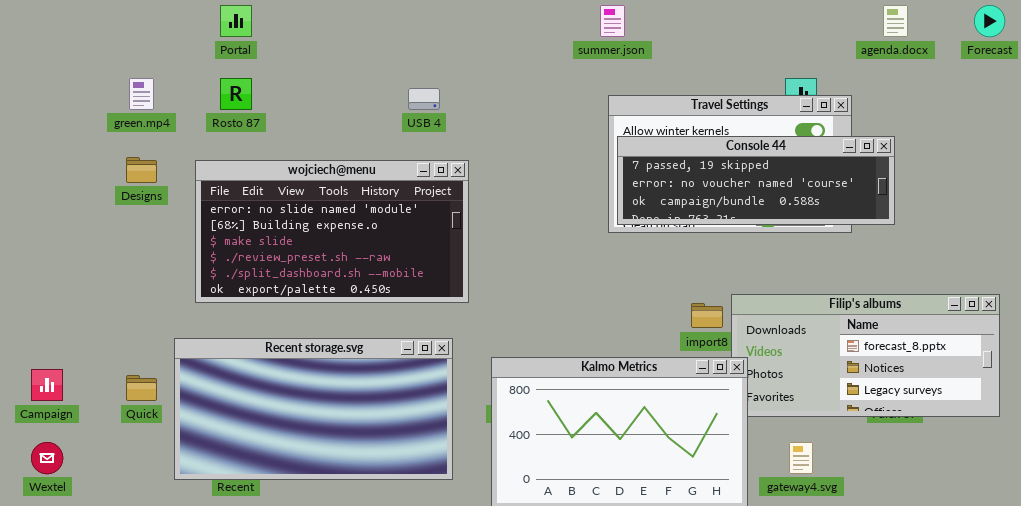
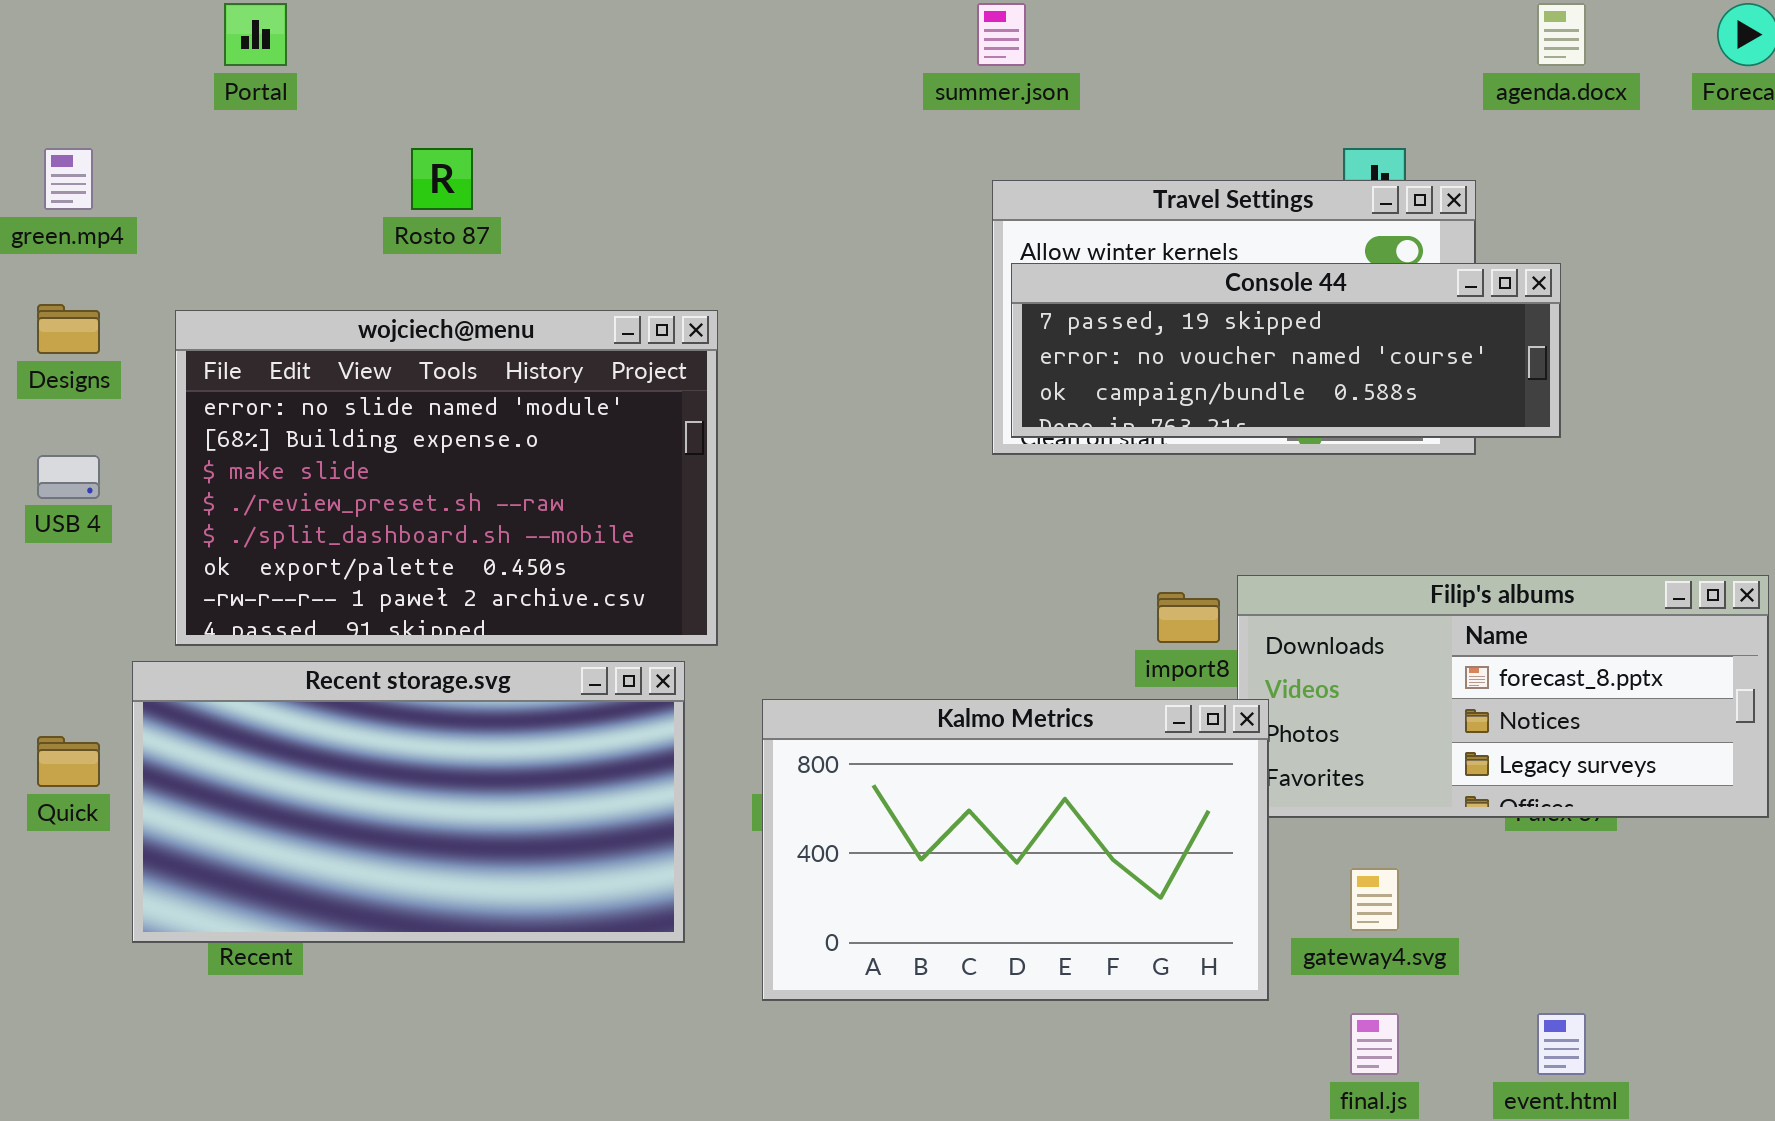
Rosto 87: [220,78,252,110] -> [411,148,473,210], moved
USB 4: [408,88,440,110] -> [37,455,100,499], moved
wojciech@menu: [195,160,469,303] -> [175,310,718,646], resized

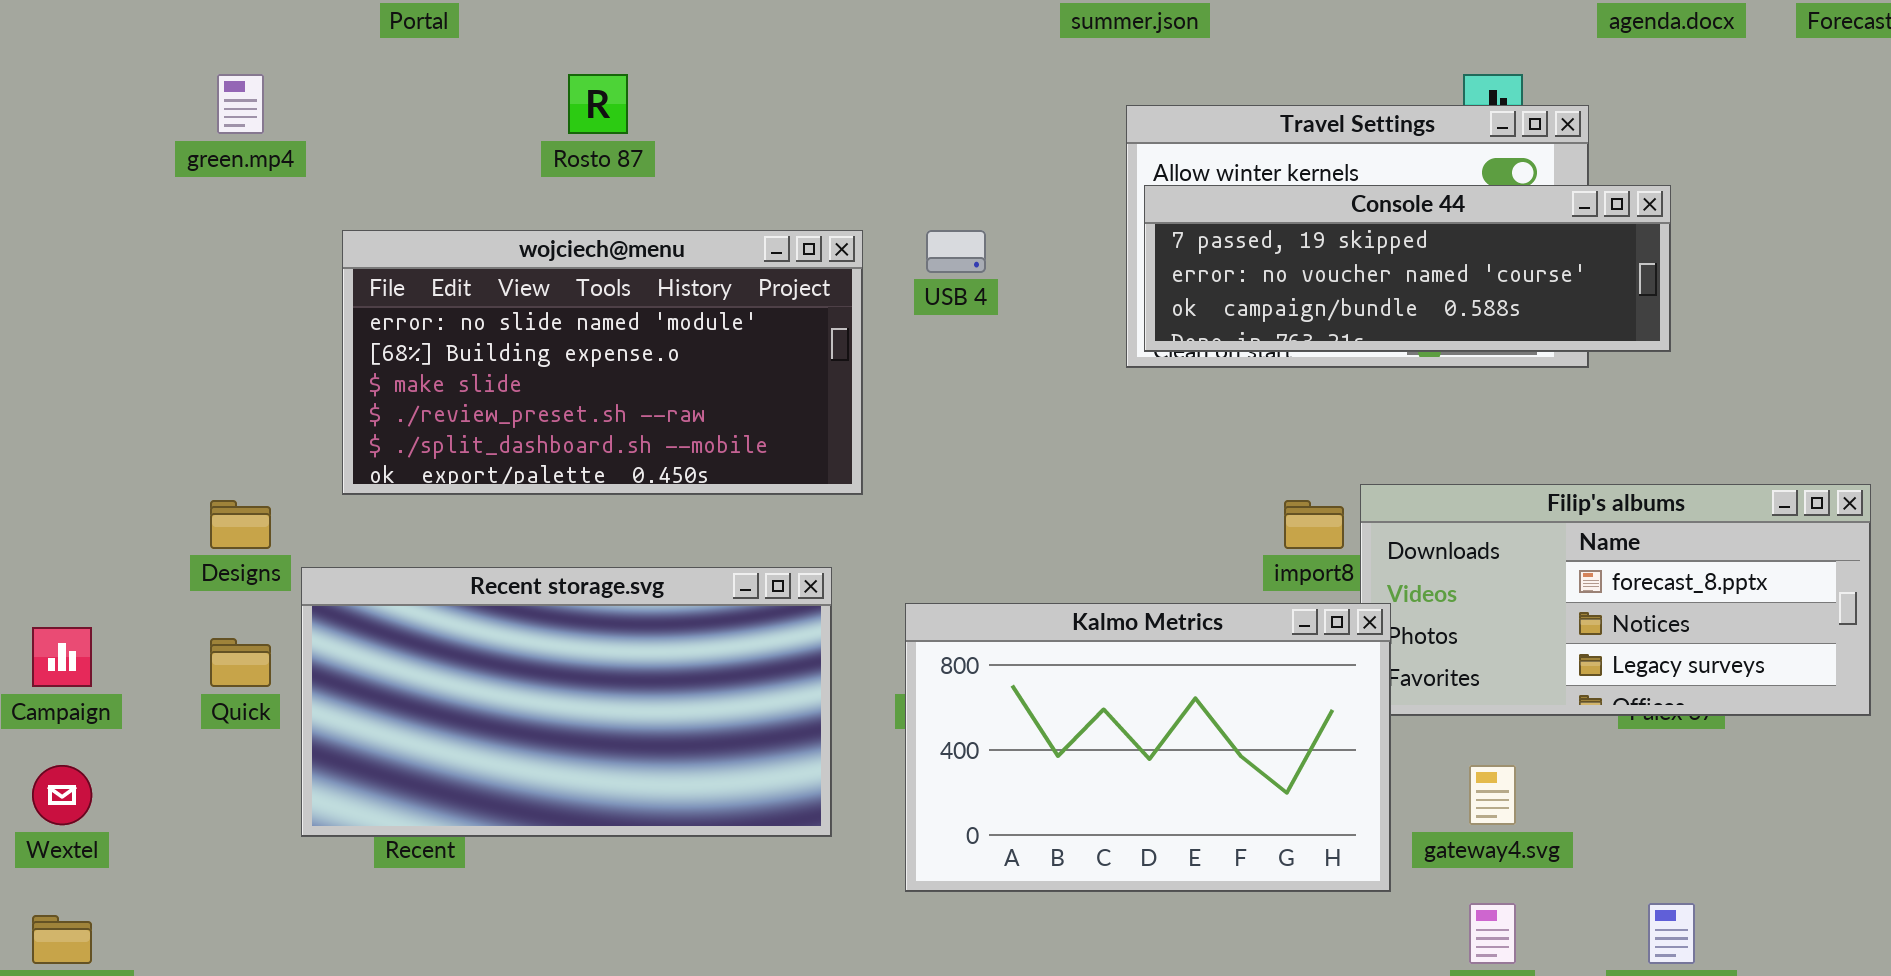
Designs: [37,304,100,354] -> [210,500,271,549], moved
wojciech@menu: [175,310,718,646] -> [342,230,863,495], resized
USB 4: [37,455,100,499] -> [926,230,986,273], moved

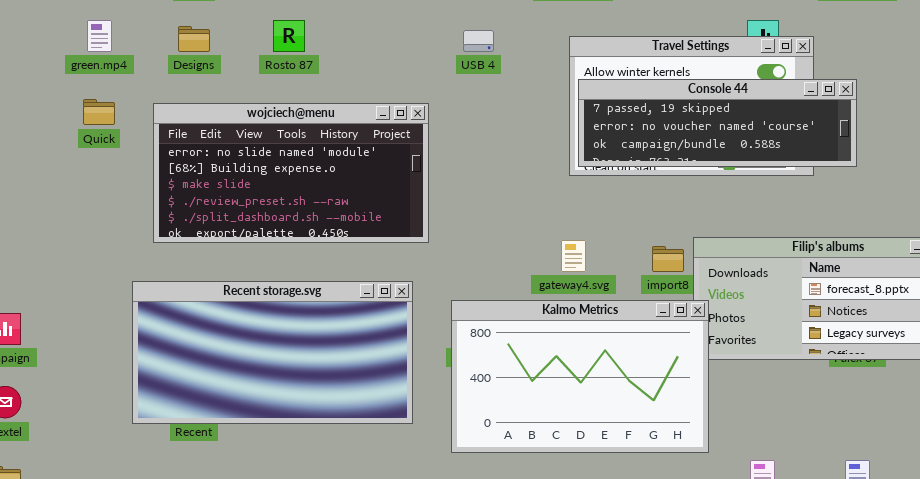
USB 4: [926,230,986,273] -> [463,30,494,52], moved
Designs: [210,500,271,549] -> [178,26,210,52], moved
Quick: [210,638,271,687] -> [83,99,115,125], moved
gateway4.svg: [1469,765,1516,825] -> [561,240,586,272], moved

